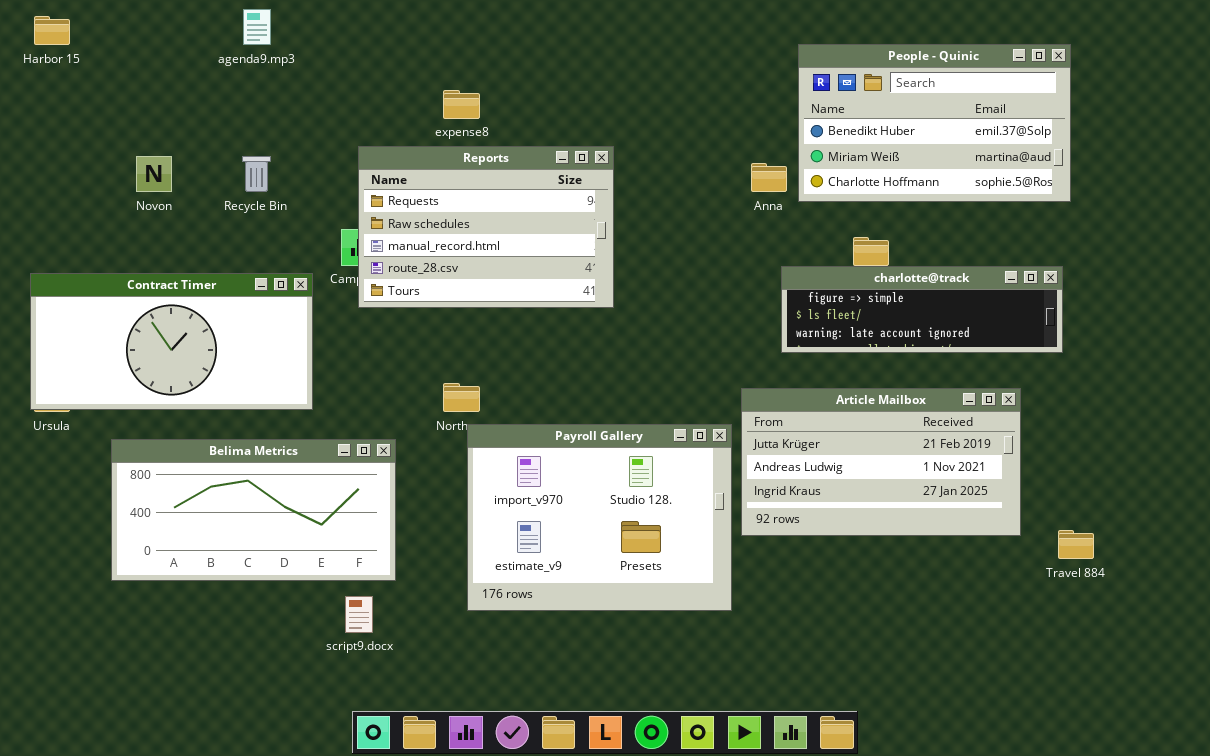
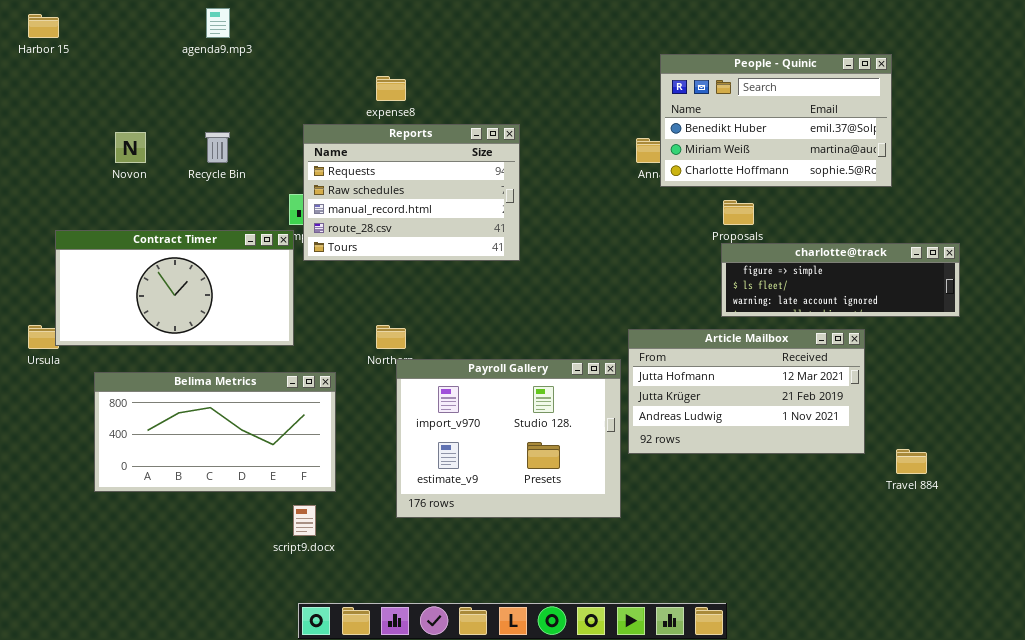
People - Quinic: [798,44,1071,202] -> [660,54,892,187], moved
charlotte@track: [781,266,1063,353] -> [721,243,960,317], moved
Contract Timer: [30,273,313,410] -> [55,230,294,346], moved
Article Mailbox: [741,388,1021,536] -> [628,329,865,454], scrolled up 1 row

